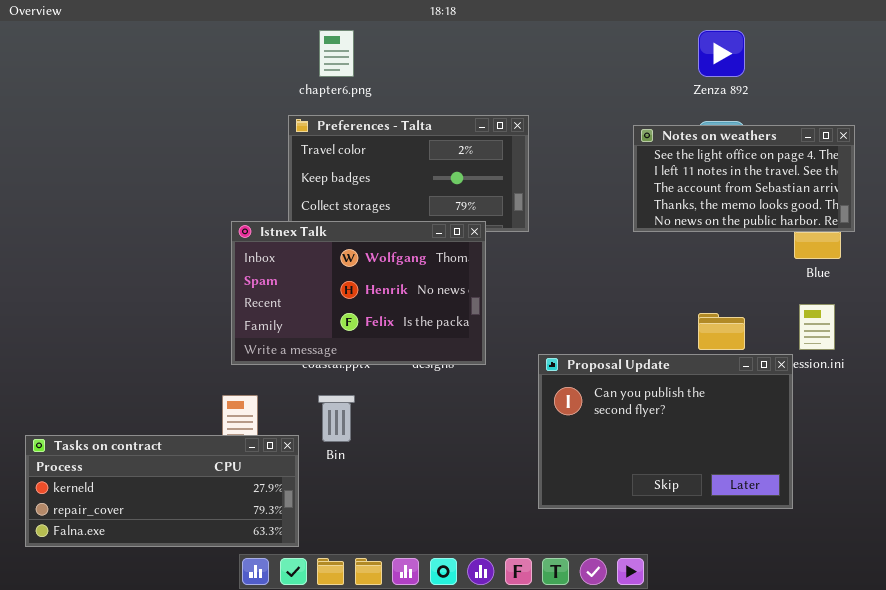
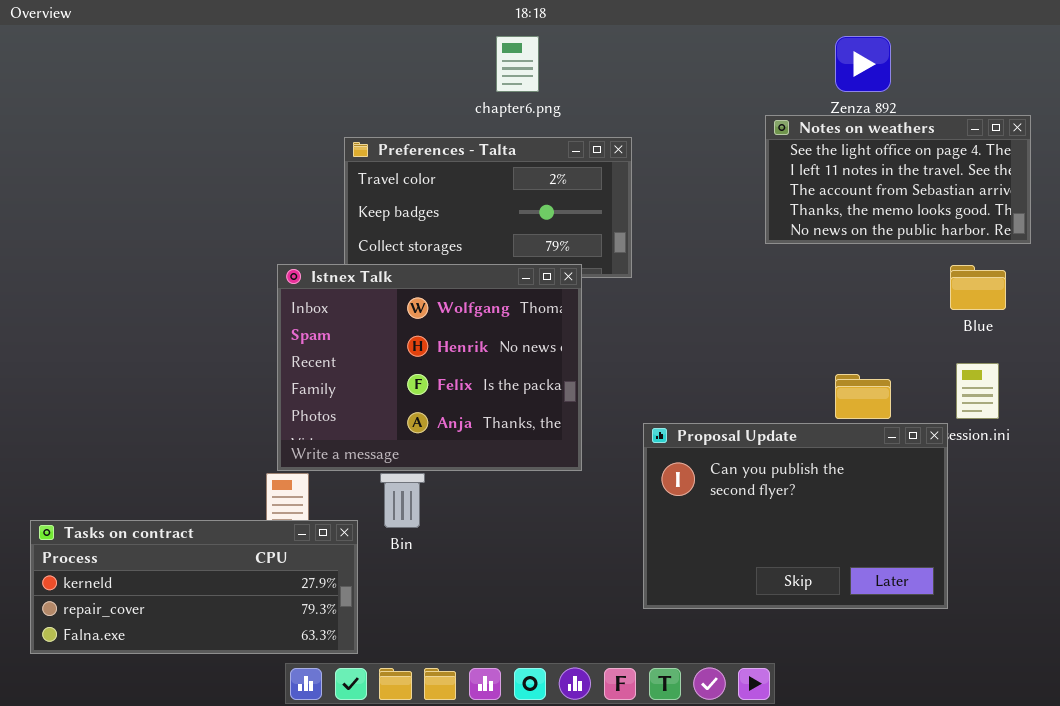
chapter6.png: [319,30,354,77] -> [496,36,539,92], moved
Notes on weathers: [633,125,855,232] -> [765,115,1031,244], moved
Istnex Talk: [231,221,486,365] -> [277,264,582,471], resized

